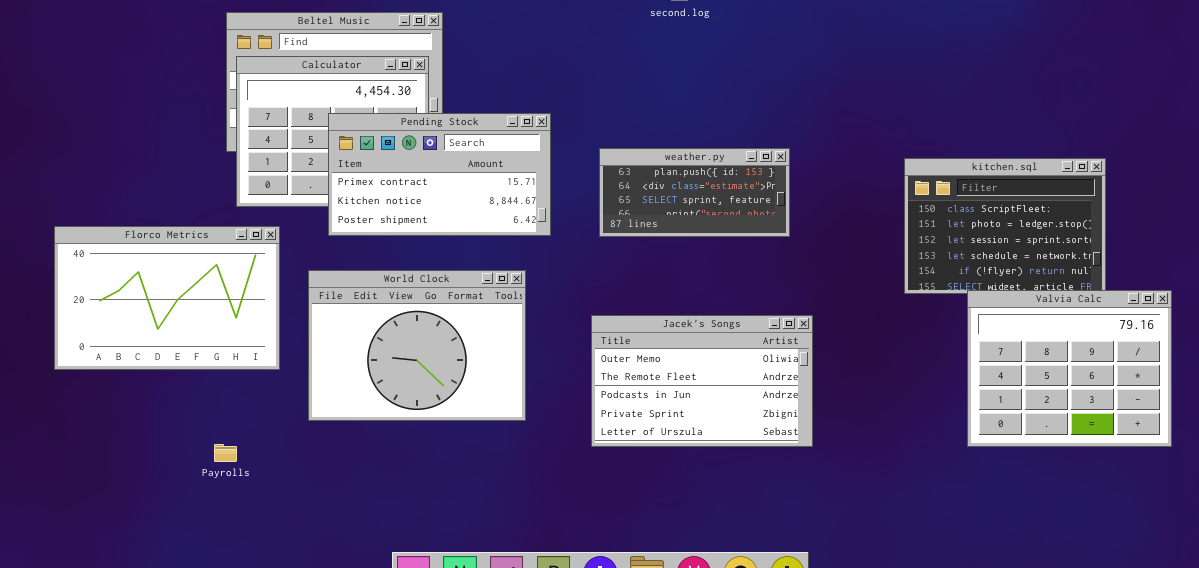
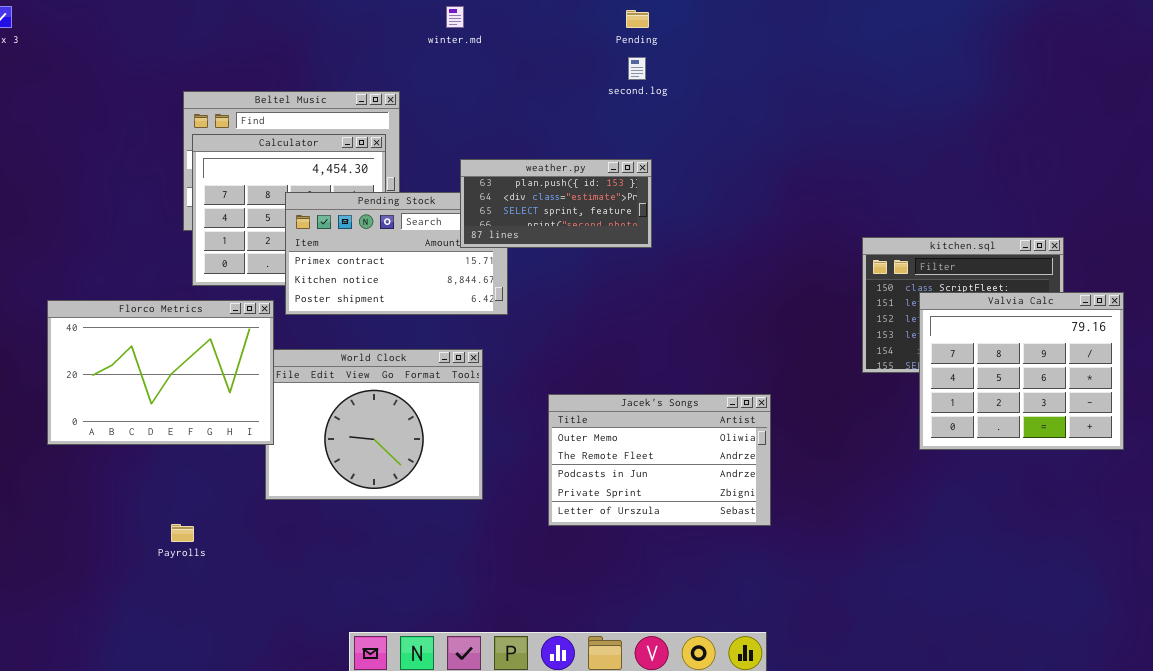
weather.py: [599,148,790,237] -> [460,159,652,248], moved
Florco Metrics: [54,226,280,370] -> [47,300,274,445], moved
Valvia Calc: [967,290,1172,447] -> [919,292,1124,450], moved

